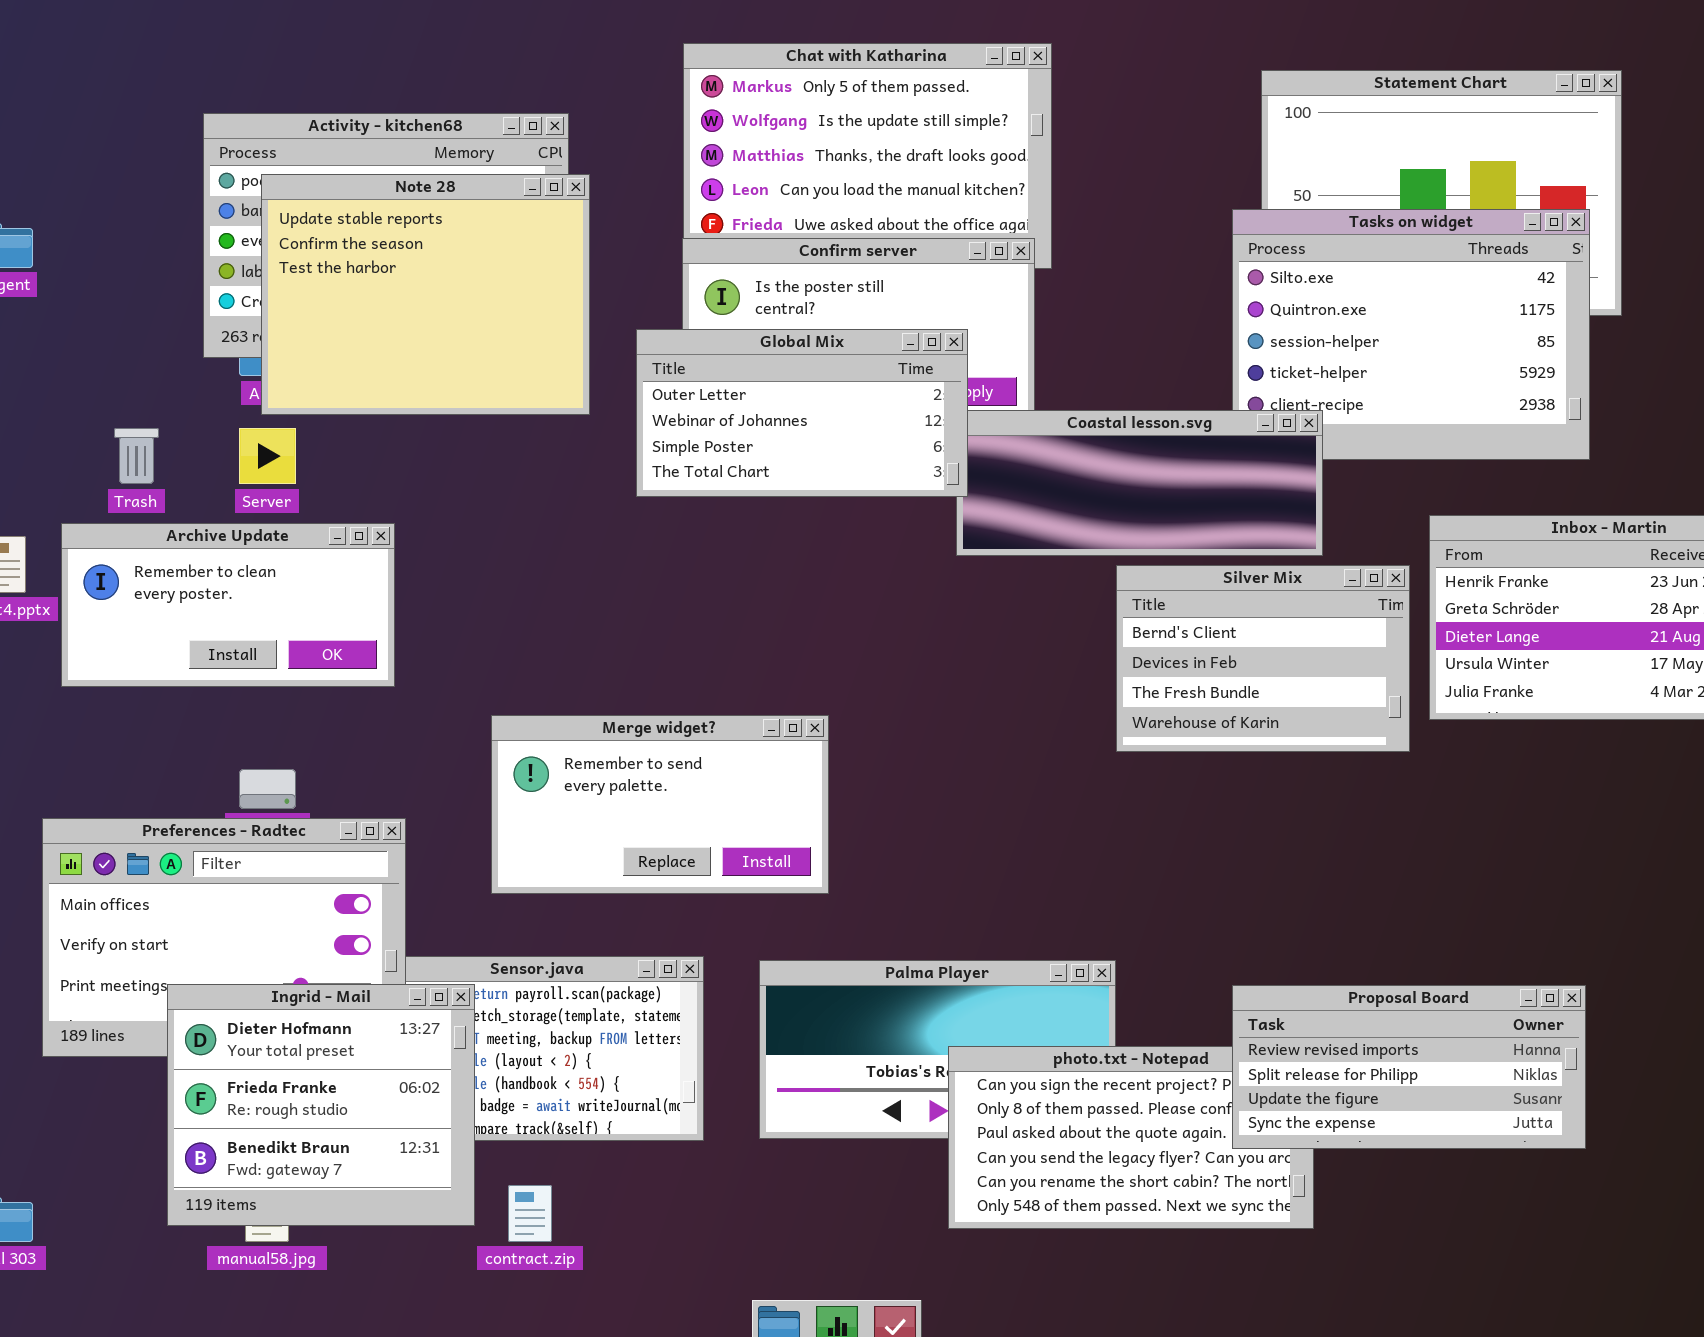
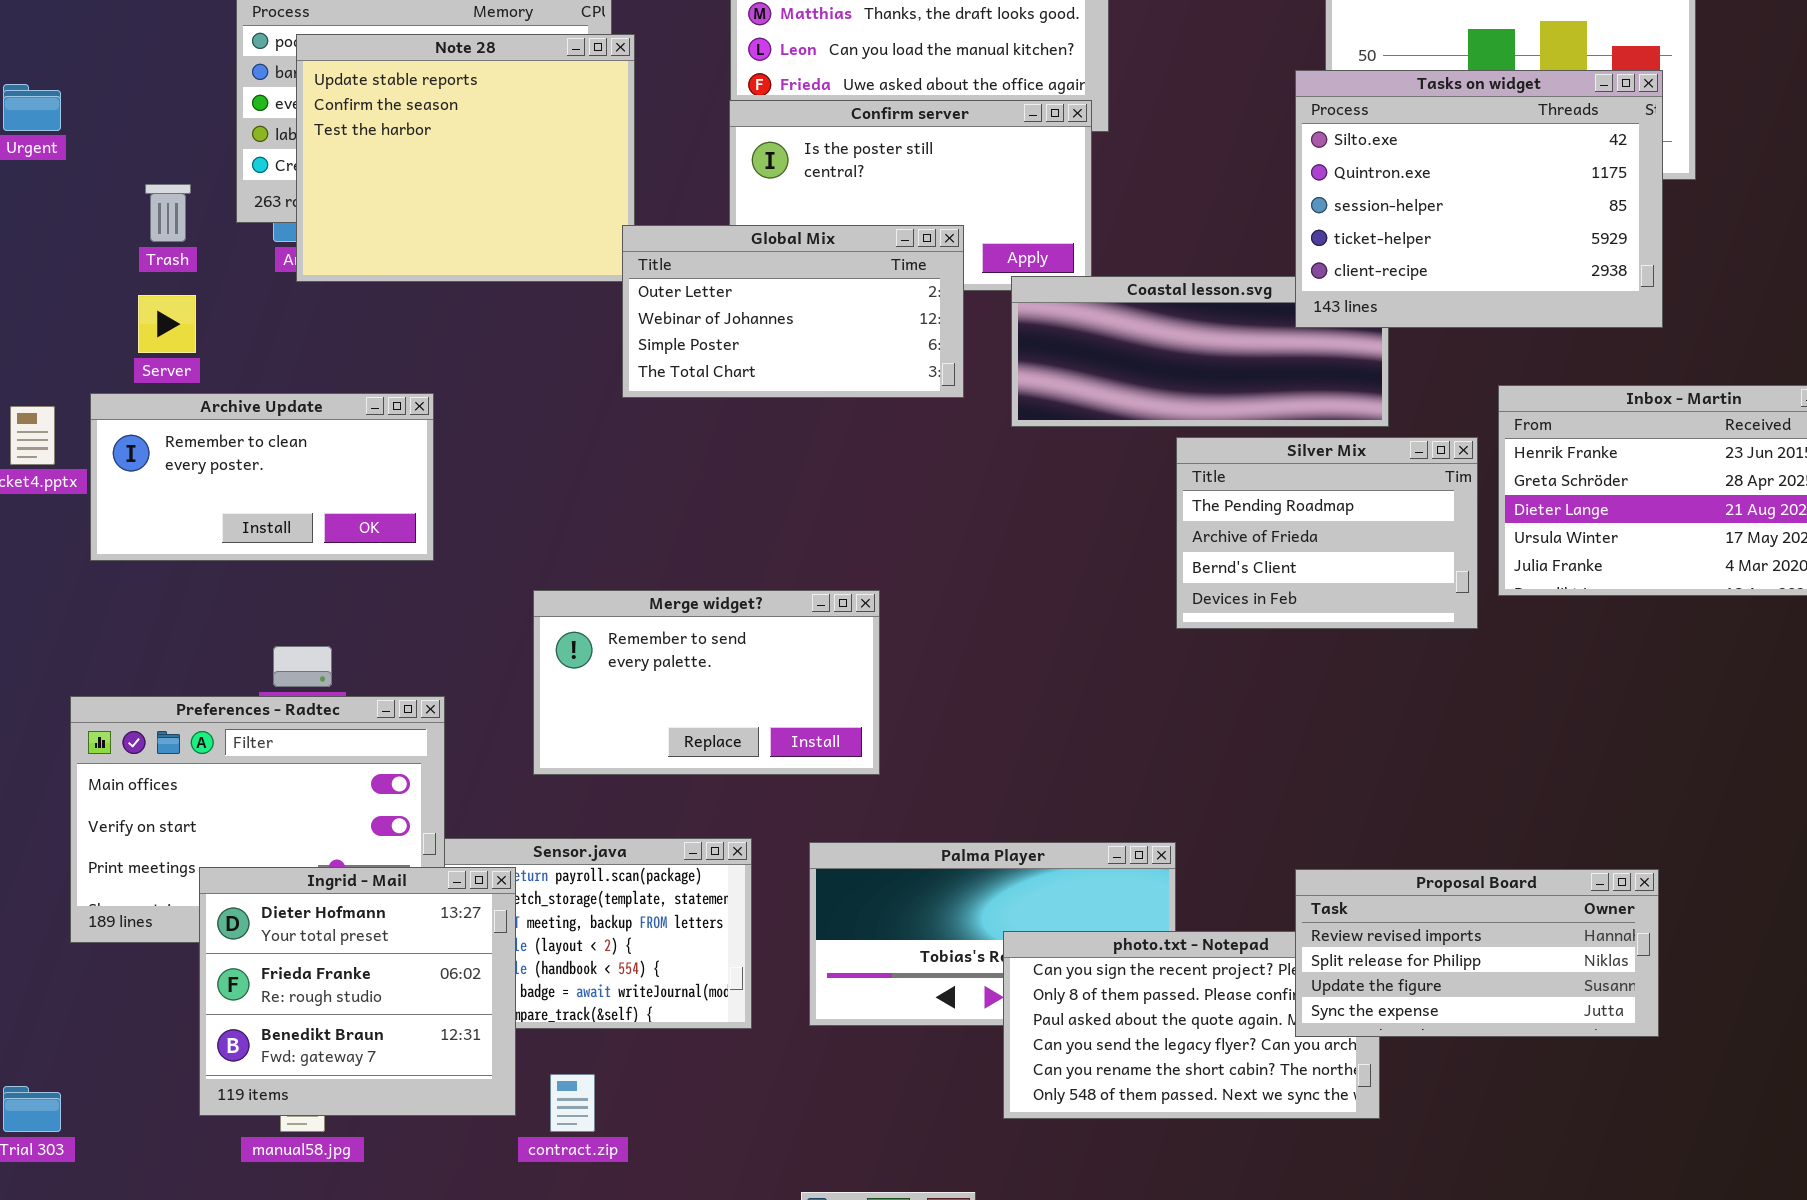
Tasks on widget: [1232,209,1590,460] -> [1295,70,1663,328], raised
Global Mix: [636,329,968,497] -> [622,225,964,398], moved
Trash: [114,428,159,484] -> [145,184,191,242], moved
Server: [239,428,296,484] -> [138,295,196,353], moved
Silver Mix: [1116,565,1410,752] -> [1176,437,1478,629], scrolled up 2 rows

